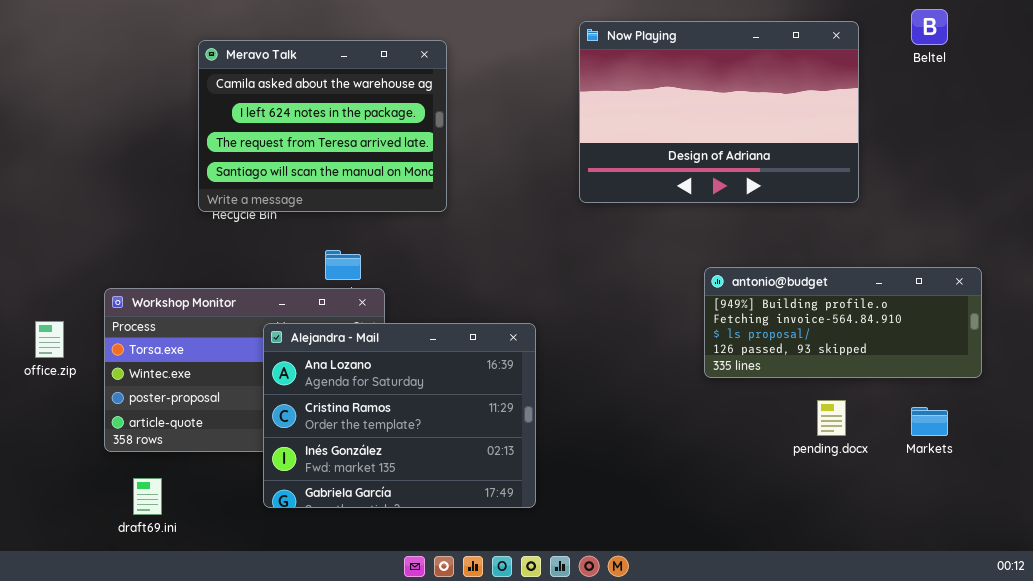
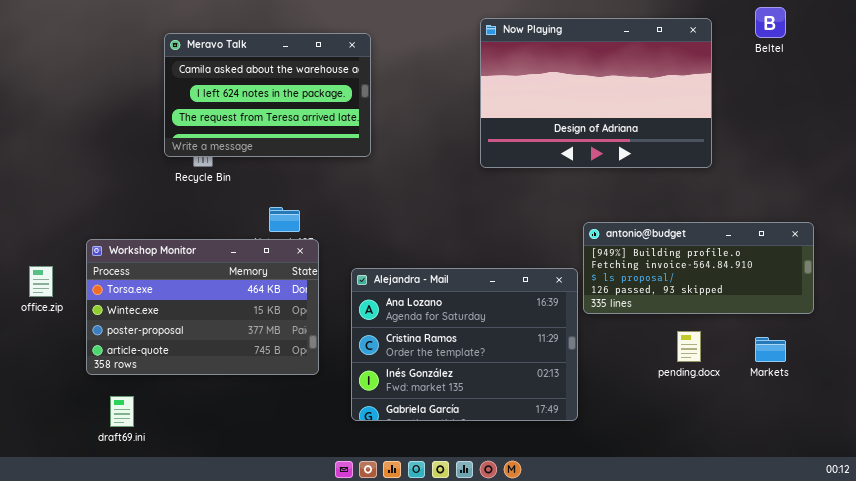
Meravo Talk: [198,40,447,212] -> [164,33,371,157], resized
Alejandra - Mail: [263,323,536,508] -> [351,268,578,421], moved

